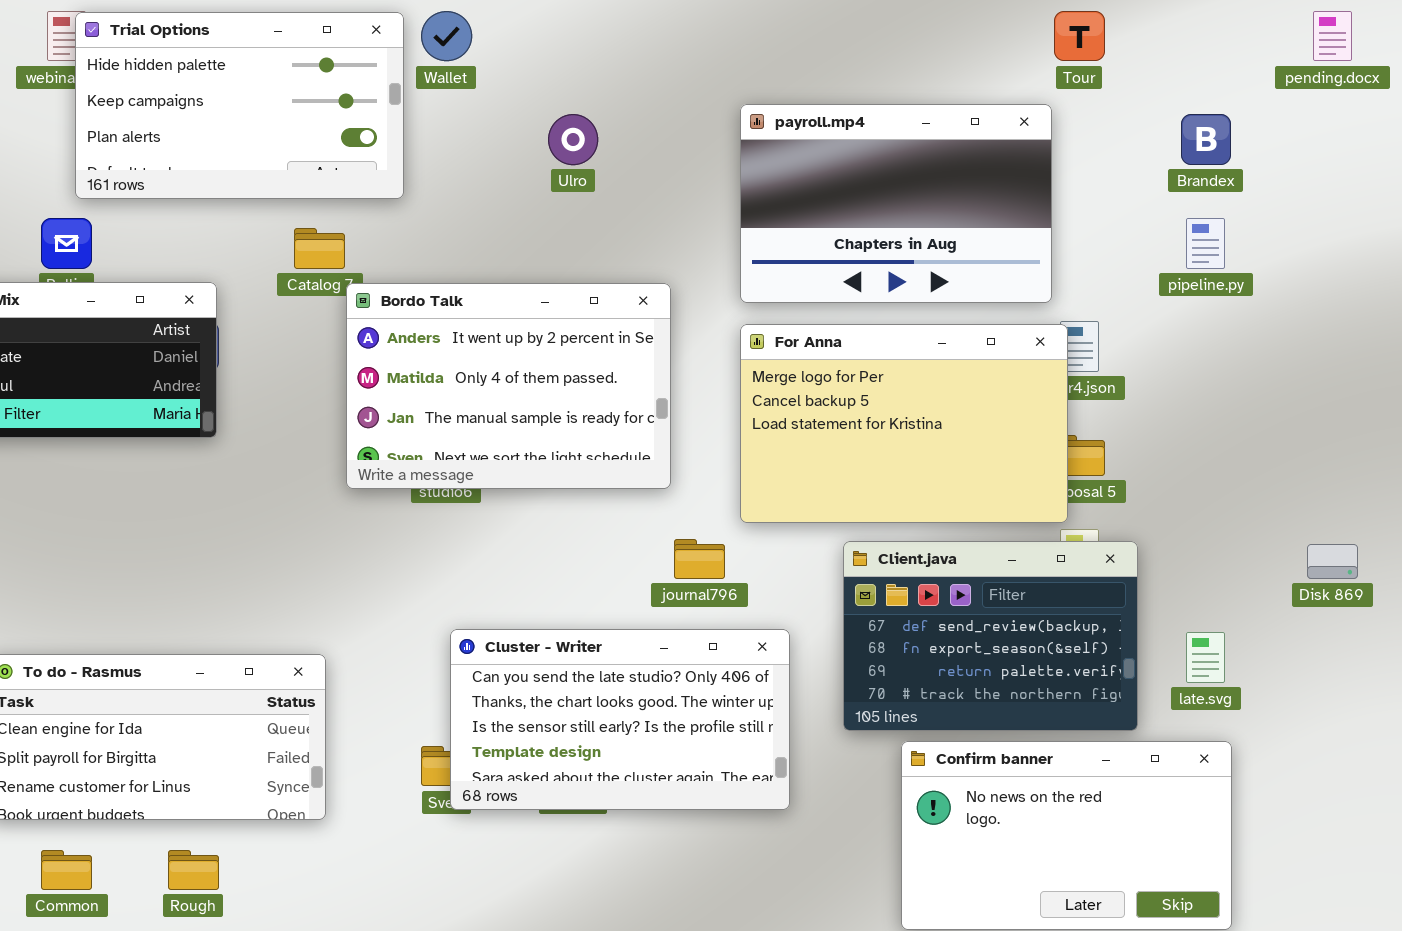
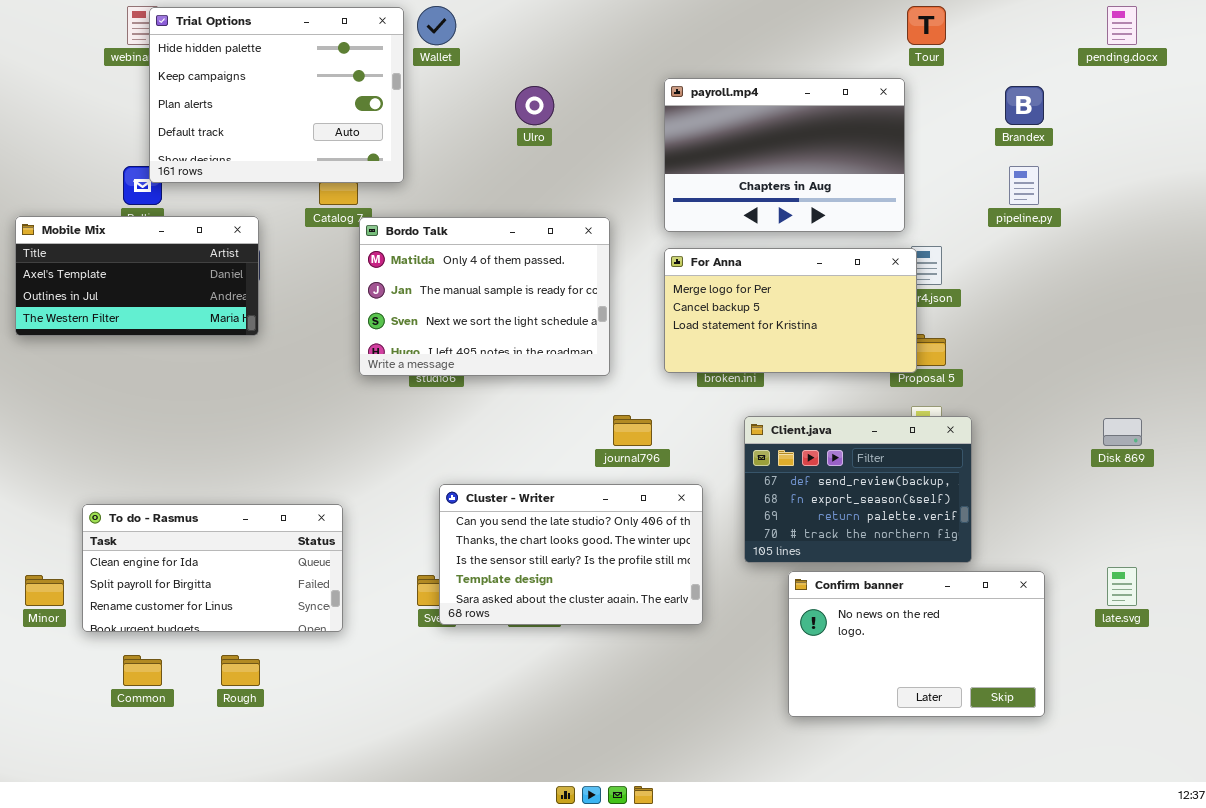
Trial Options: [75,12,404,199] -> [149,7,404,183], resized
Bordo Talk: [346,283,671,489] -> [359,217,610,376], scrolled down 1 row
For Anna: [740,324,1068,523] -> [664,248,917,373], resized
late.svg: [1186,632,1225,683] -> [1107,567,1137,606], moved

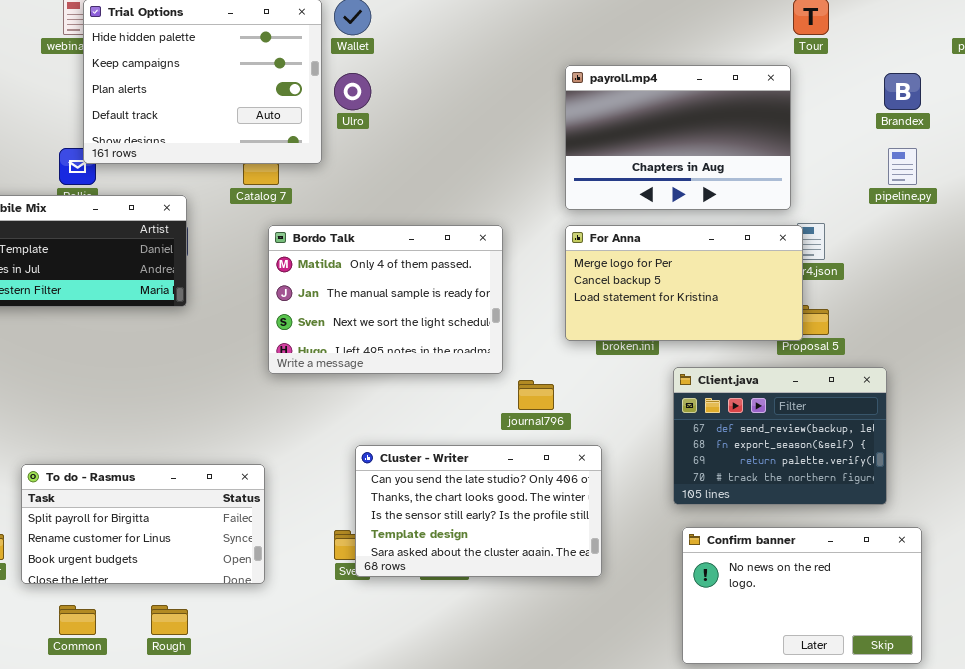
Ulro: [515,86,554,125] -> [334,73,371,110], moved
Bordo Talk: [359,217,610,376] -> [268,225,503,374], moved
Client.java: [744,416,972,563] -> [673,367,887,505], moved
To do - Rasmus: [82,504,343,632] -> [21,464,265,584], scrolled down 1 row

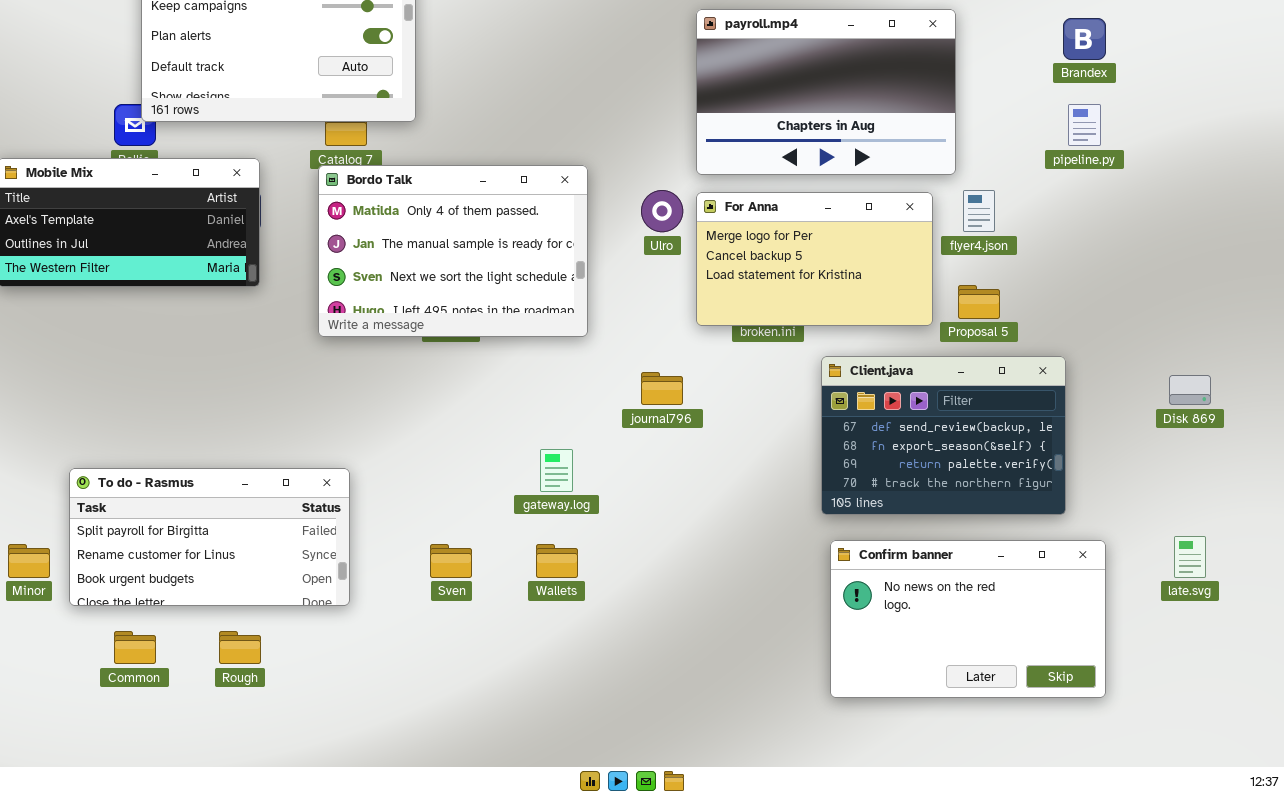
Ulro: [334,73,371,110] -> [641,190,683,232], moved
Bordo Talk: [268,225,503,374] -> [318,165,588,337], moved
For Anna: [565,225,803,341] -> [696,192,933,326], resized
Cluster - Writer: [355,445,602,577] -> none, closed

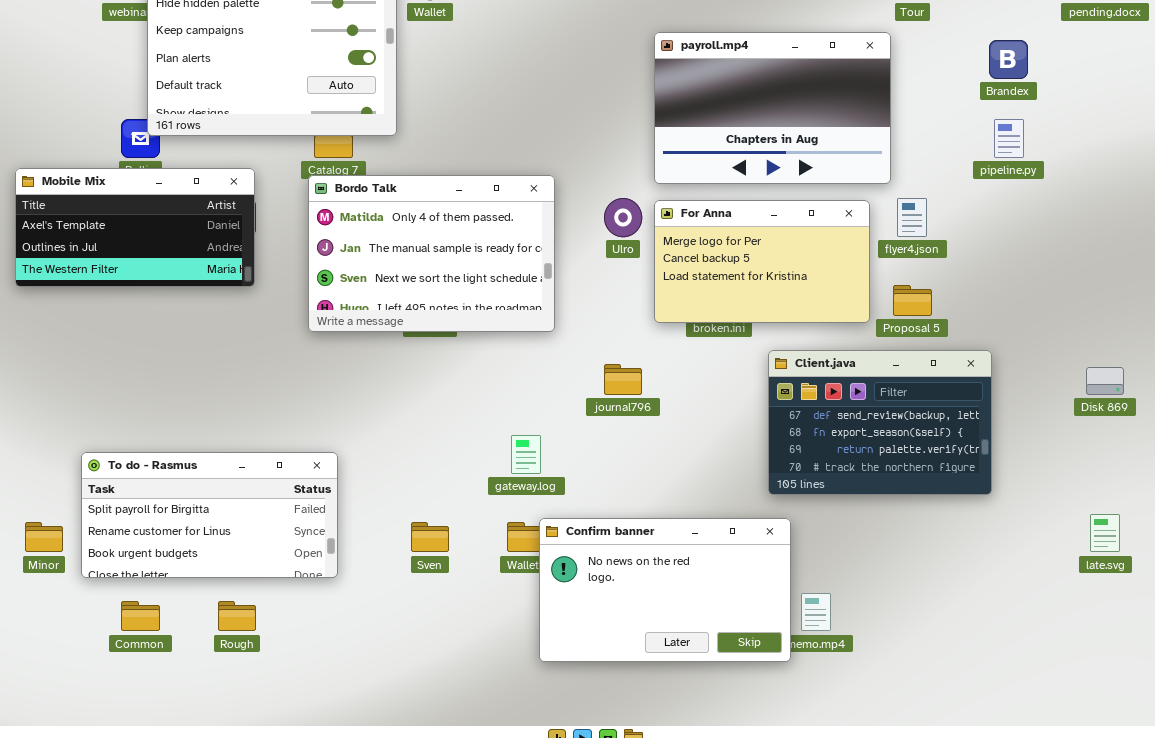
Confirm banner: [830,540,1106,698] -> [539,518,791,662], moved

